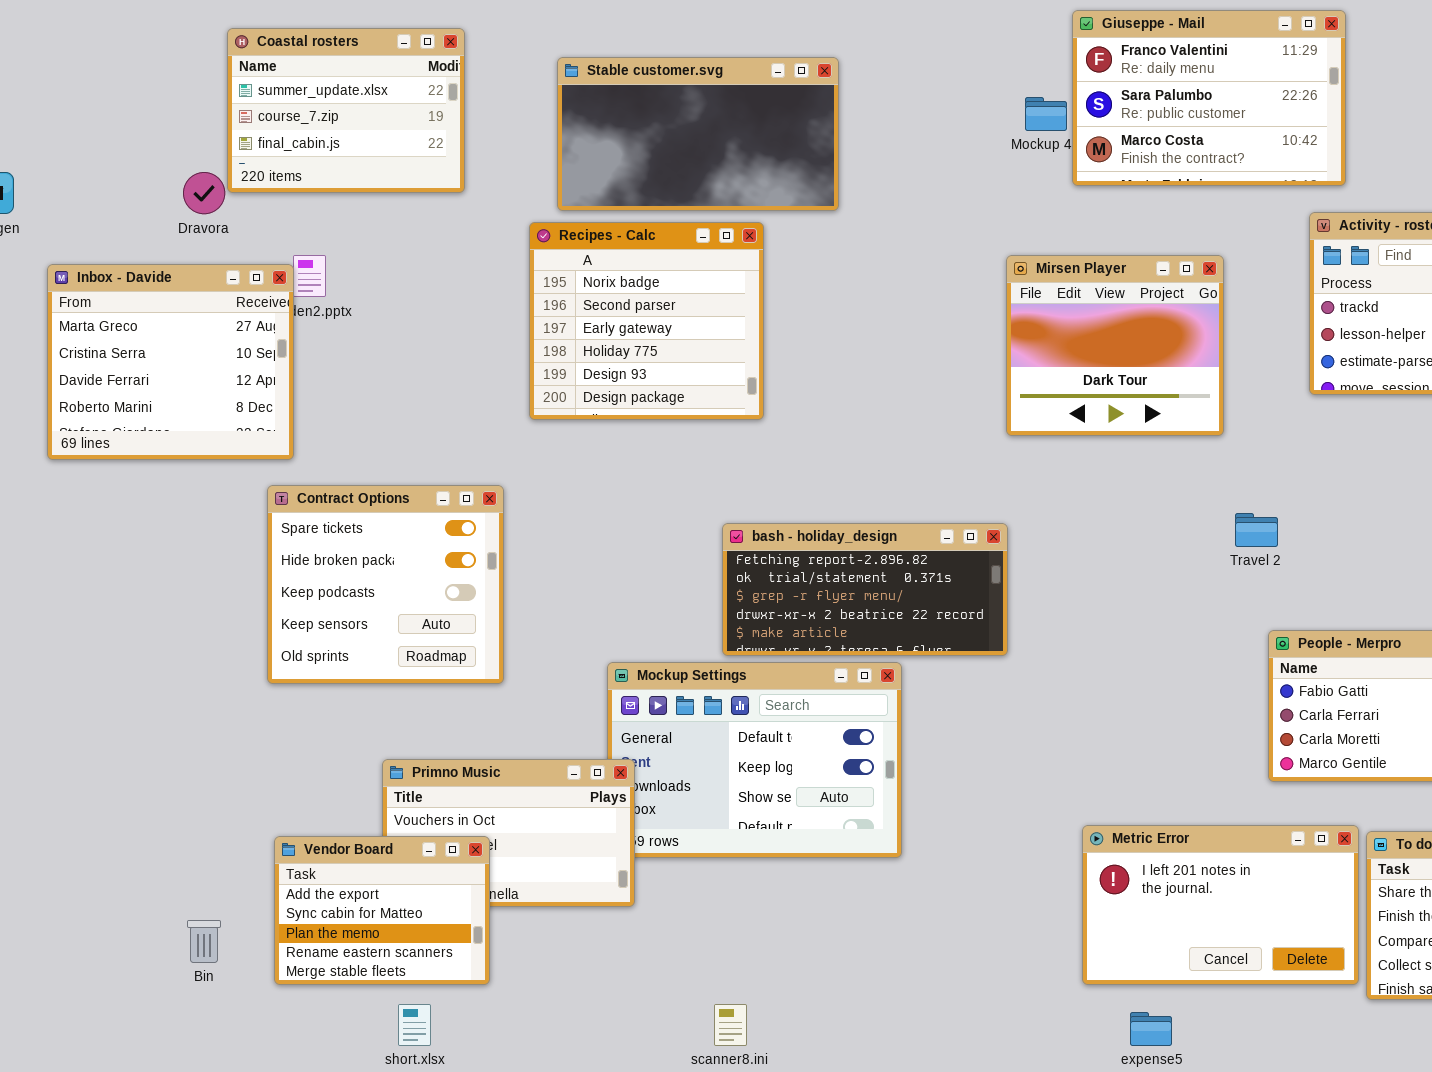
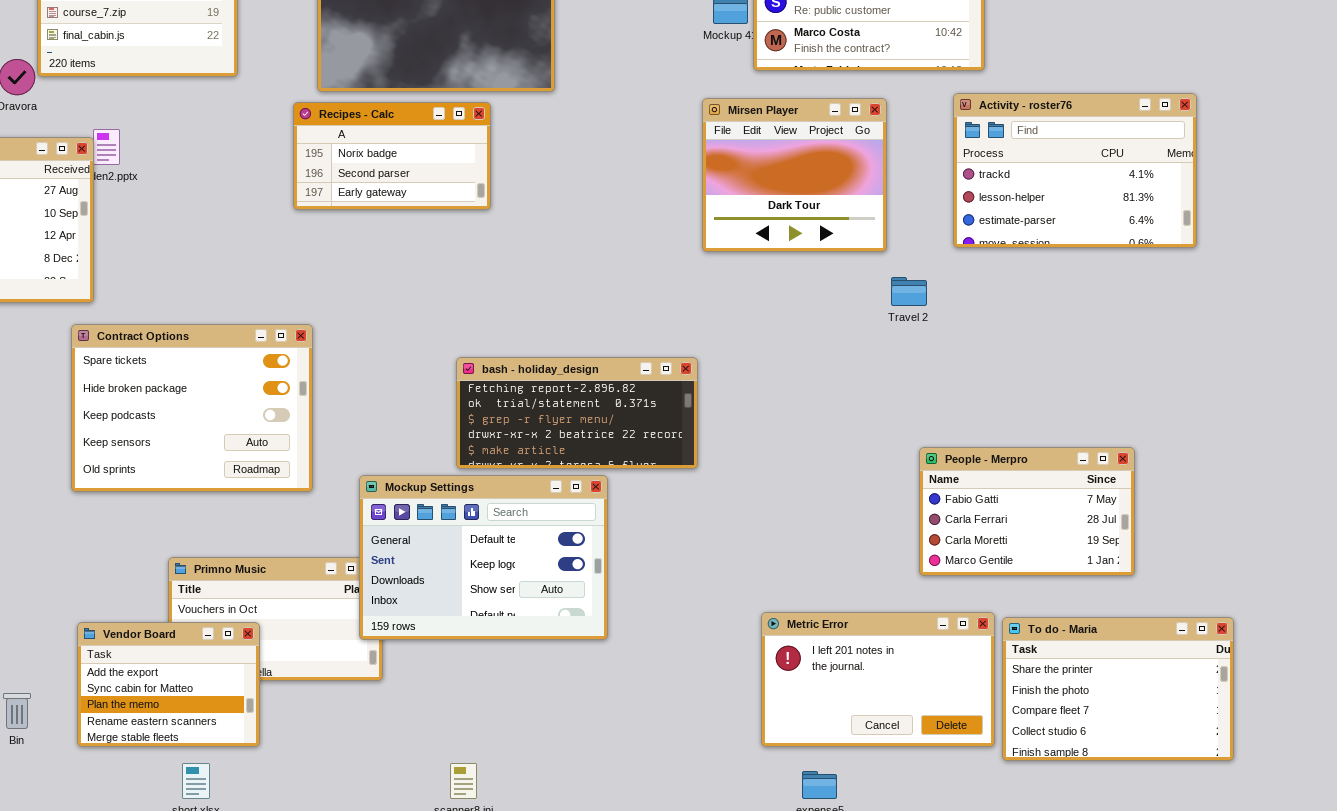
Recipes - Calc: [529,222,764,420] -> [293,102,491,210], resized
Mirsen Player: [1006,255,1224,436] -> [702,98,887,252], moved
Contract Options: [267,485,504,684] -> [71,324,313,492], resized
Travel 2: [1235,513,1278,547] -> [891,277,927,306], moved
Mockup Settings: [607,662,902,858] -> [359,475,608,640], raised

